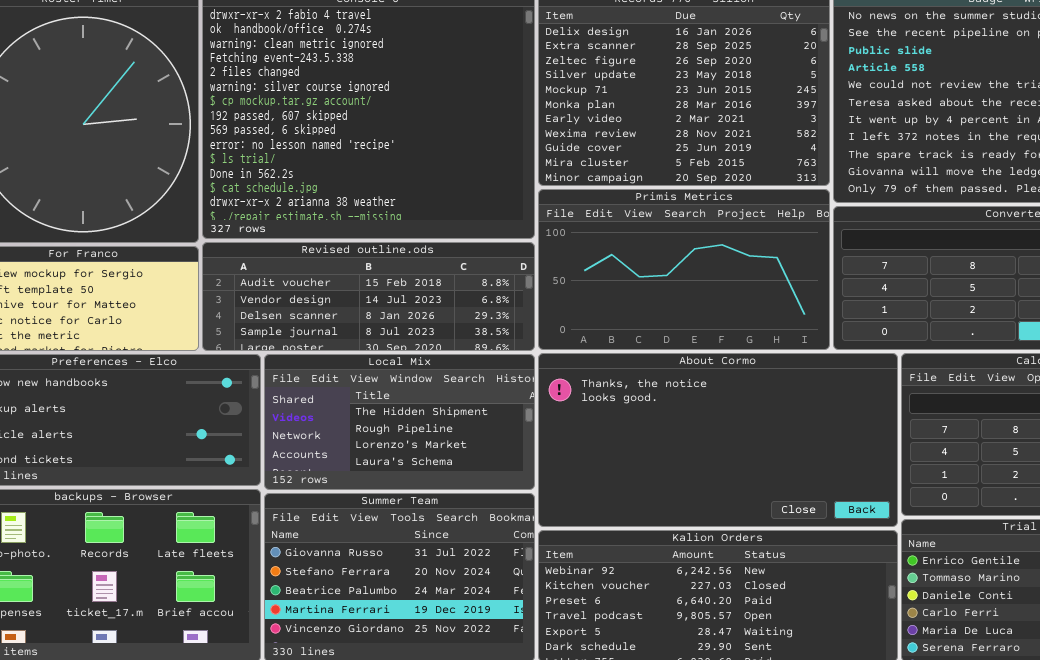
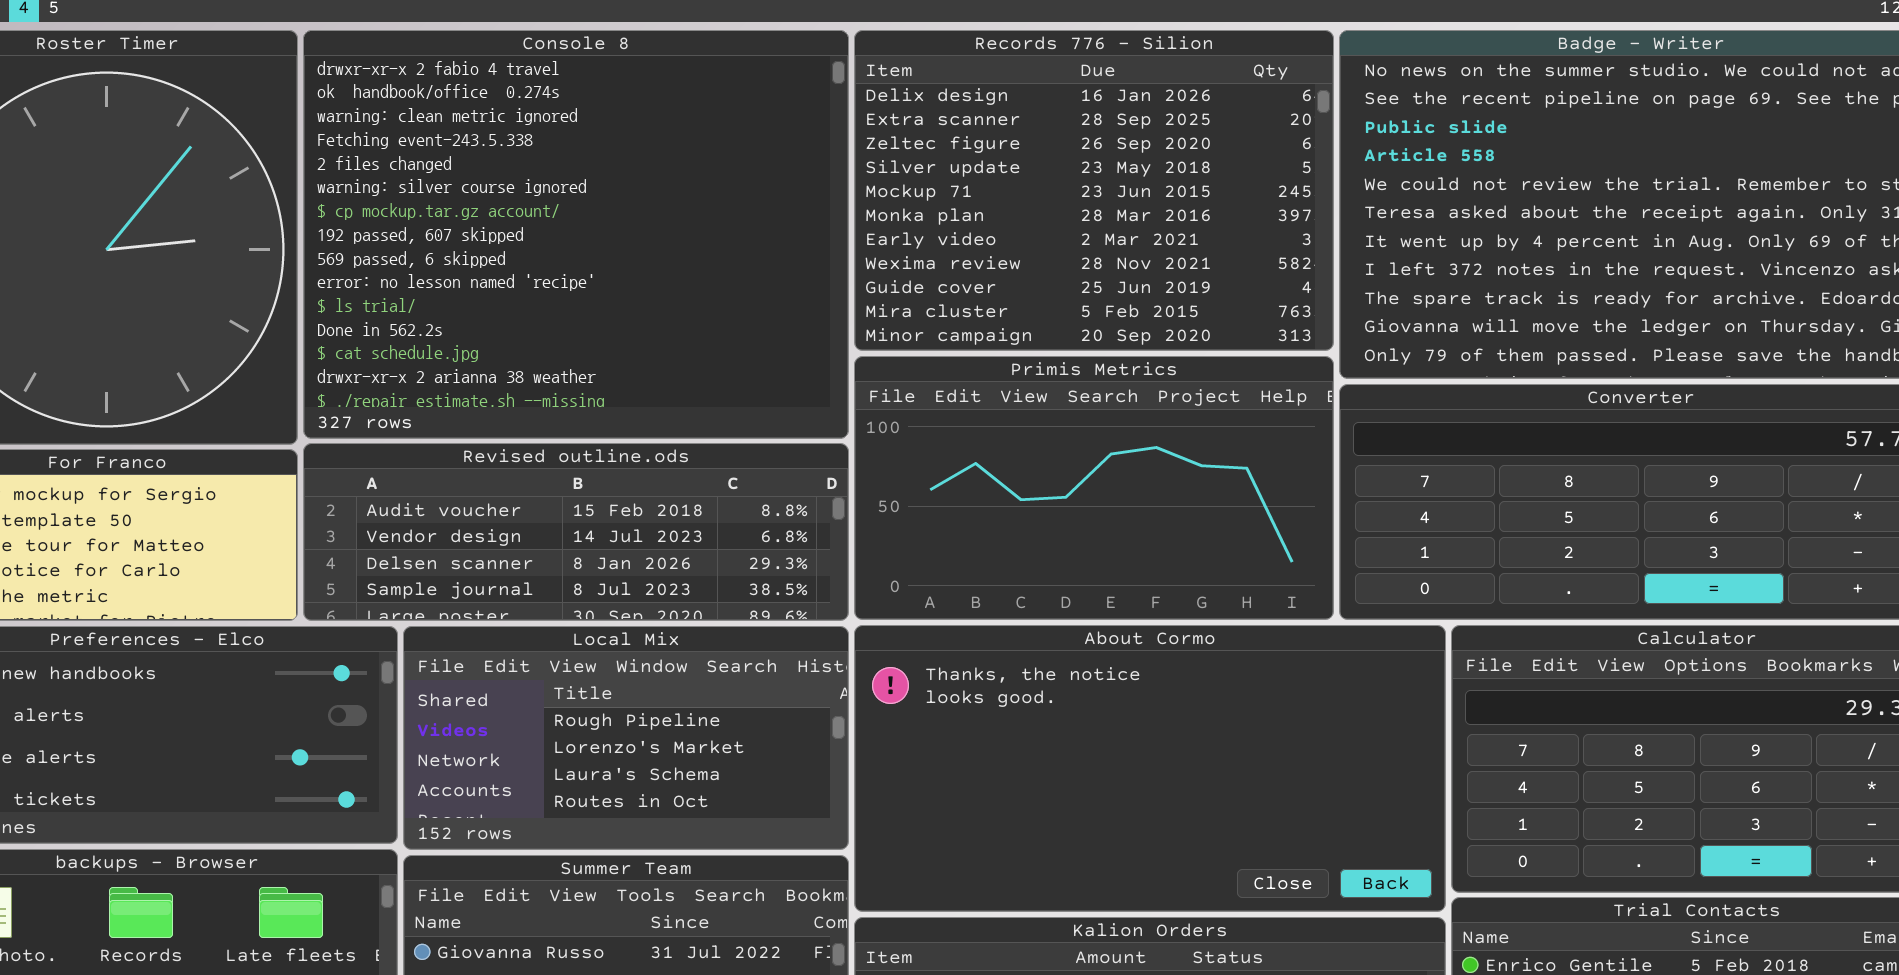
Local Mix: [264,354,535,490] -> [403,626,849,850], scrolled down 1 row

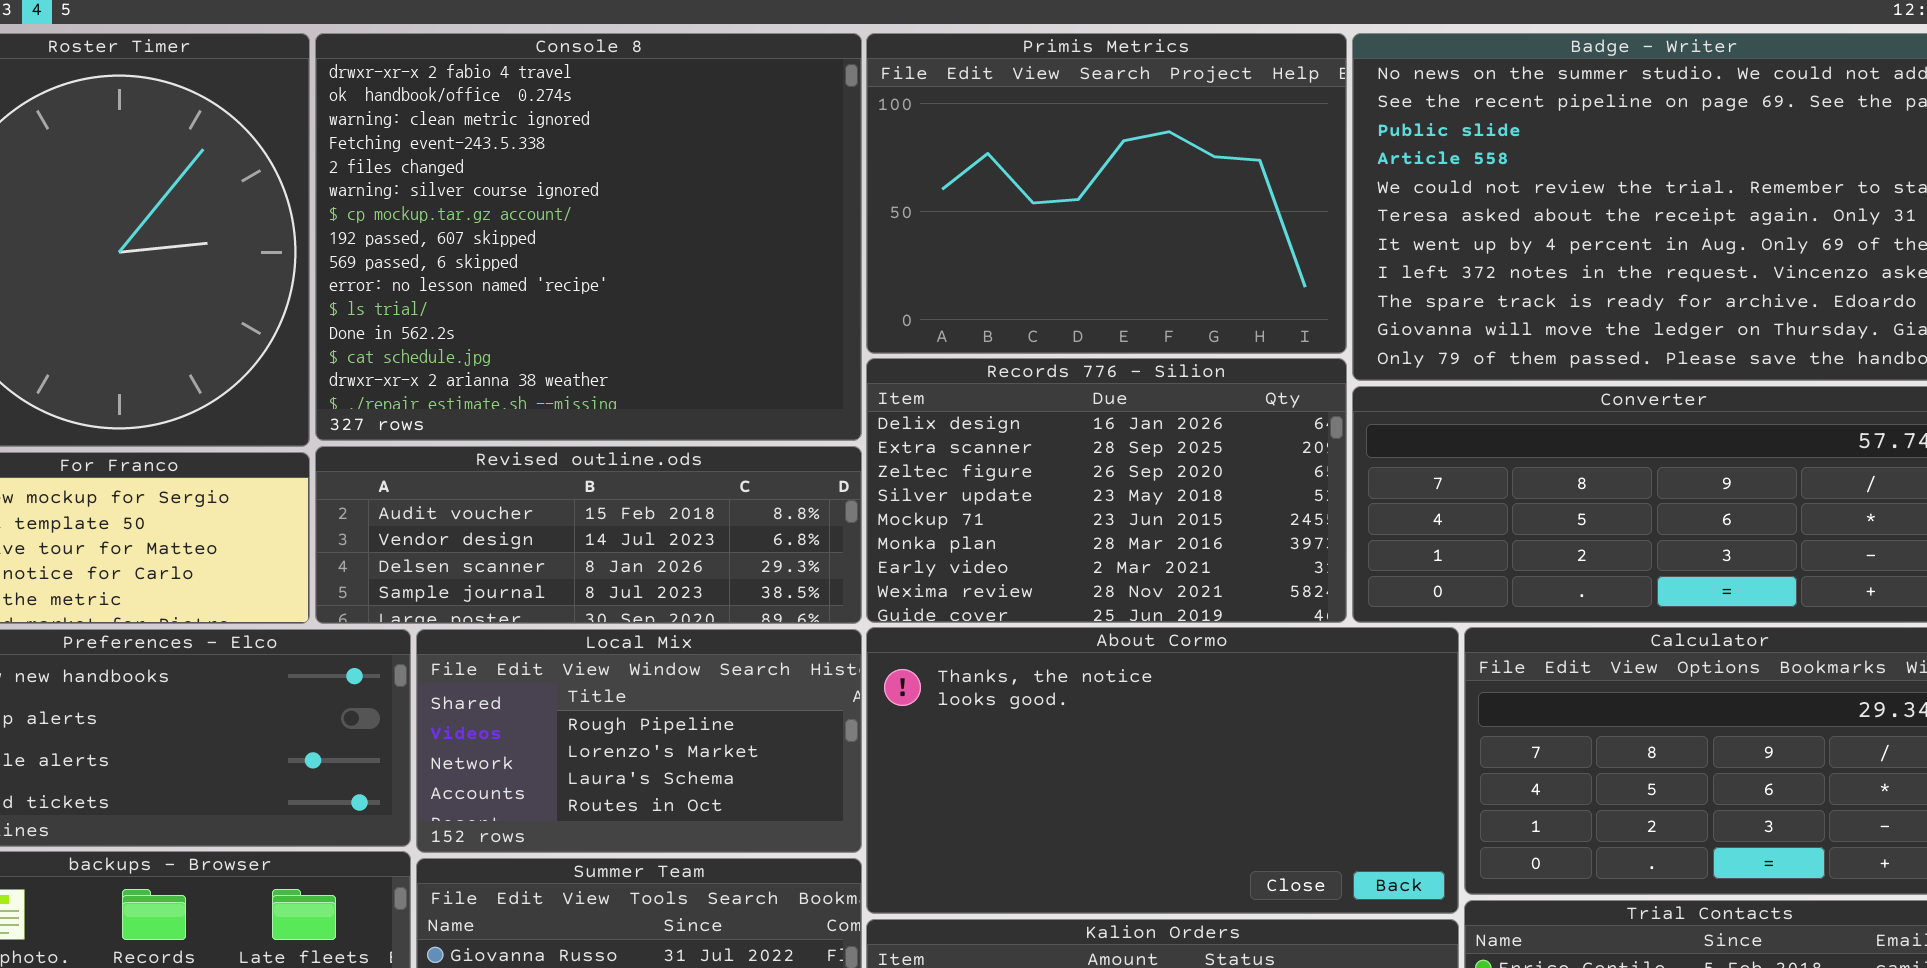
Records 776 - Silion: [854,30,1334,351] -> [866,358,1347,623], moved, resized
Primis Metrics: [854,356,1334,620] -> [866,33,1347,354], moved, resized

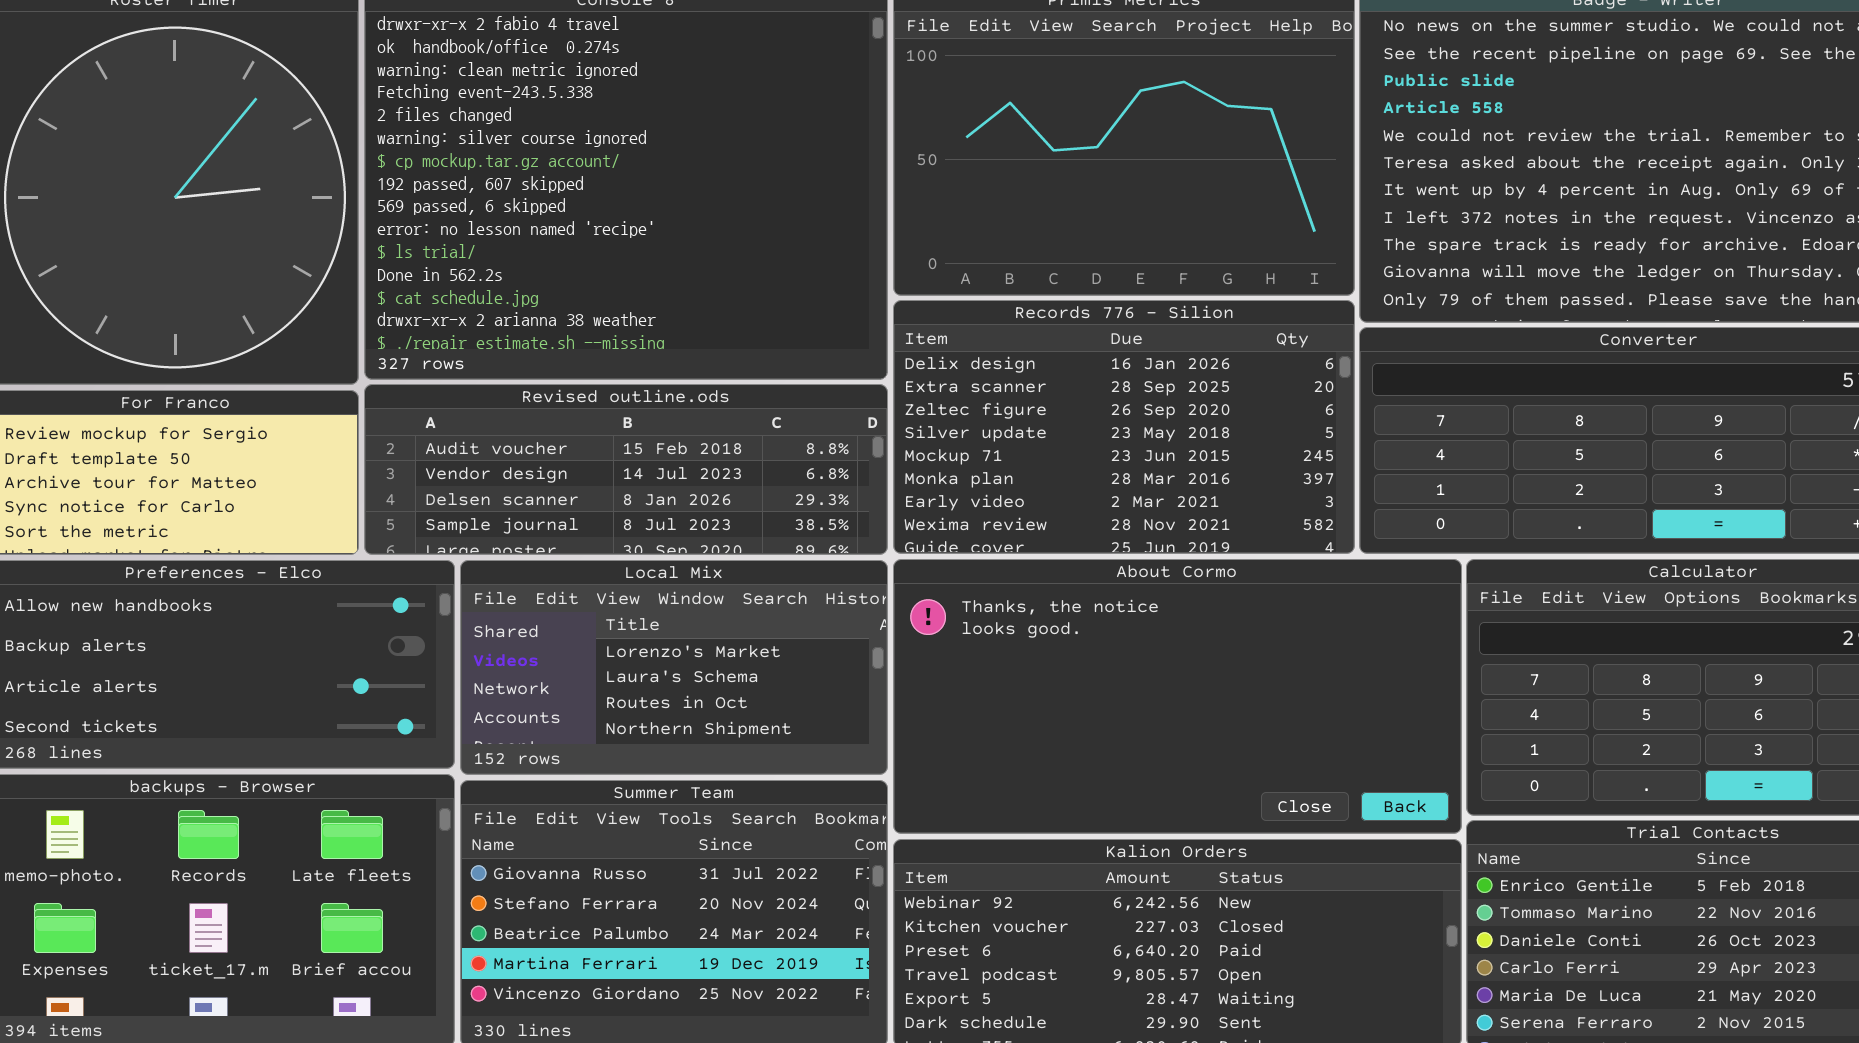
Local Mix: [416,629,862,853] -> [460,560,888,775], scrolled down 1 row

